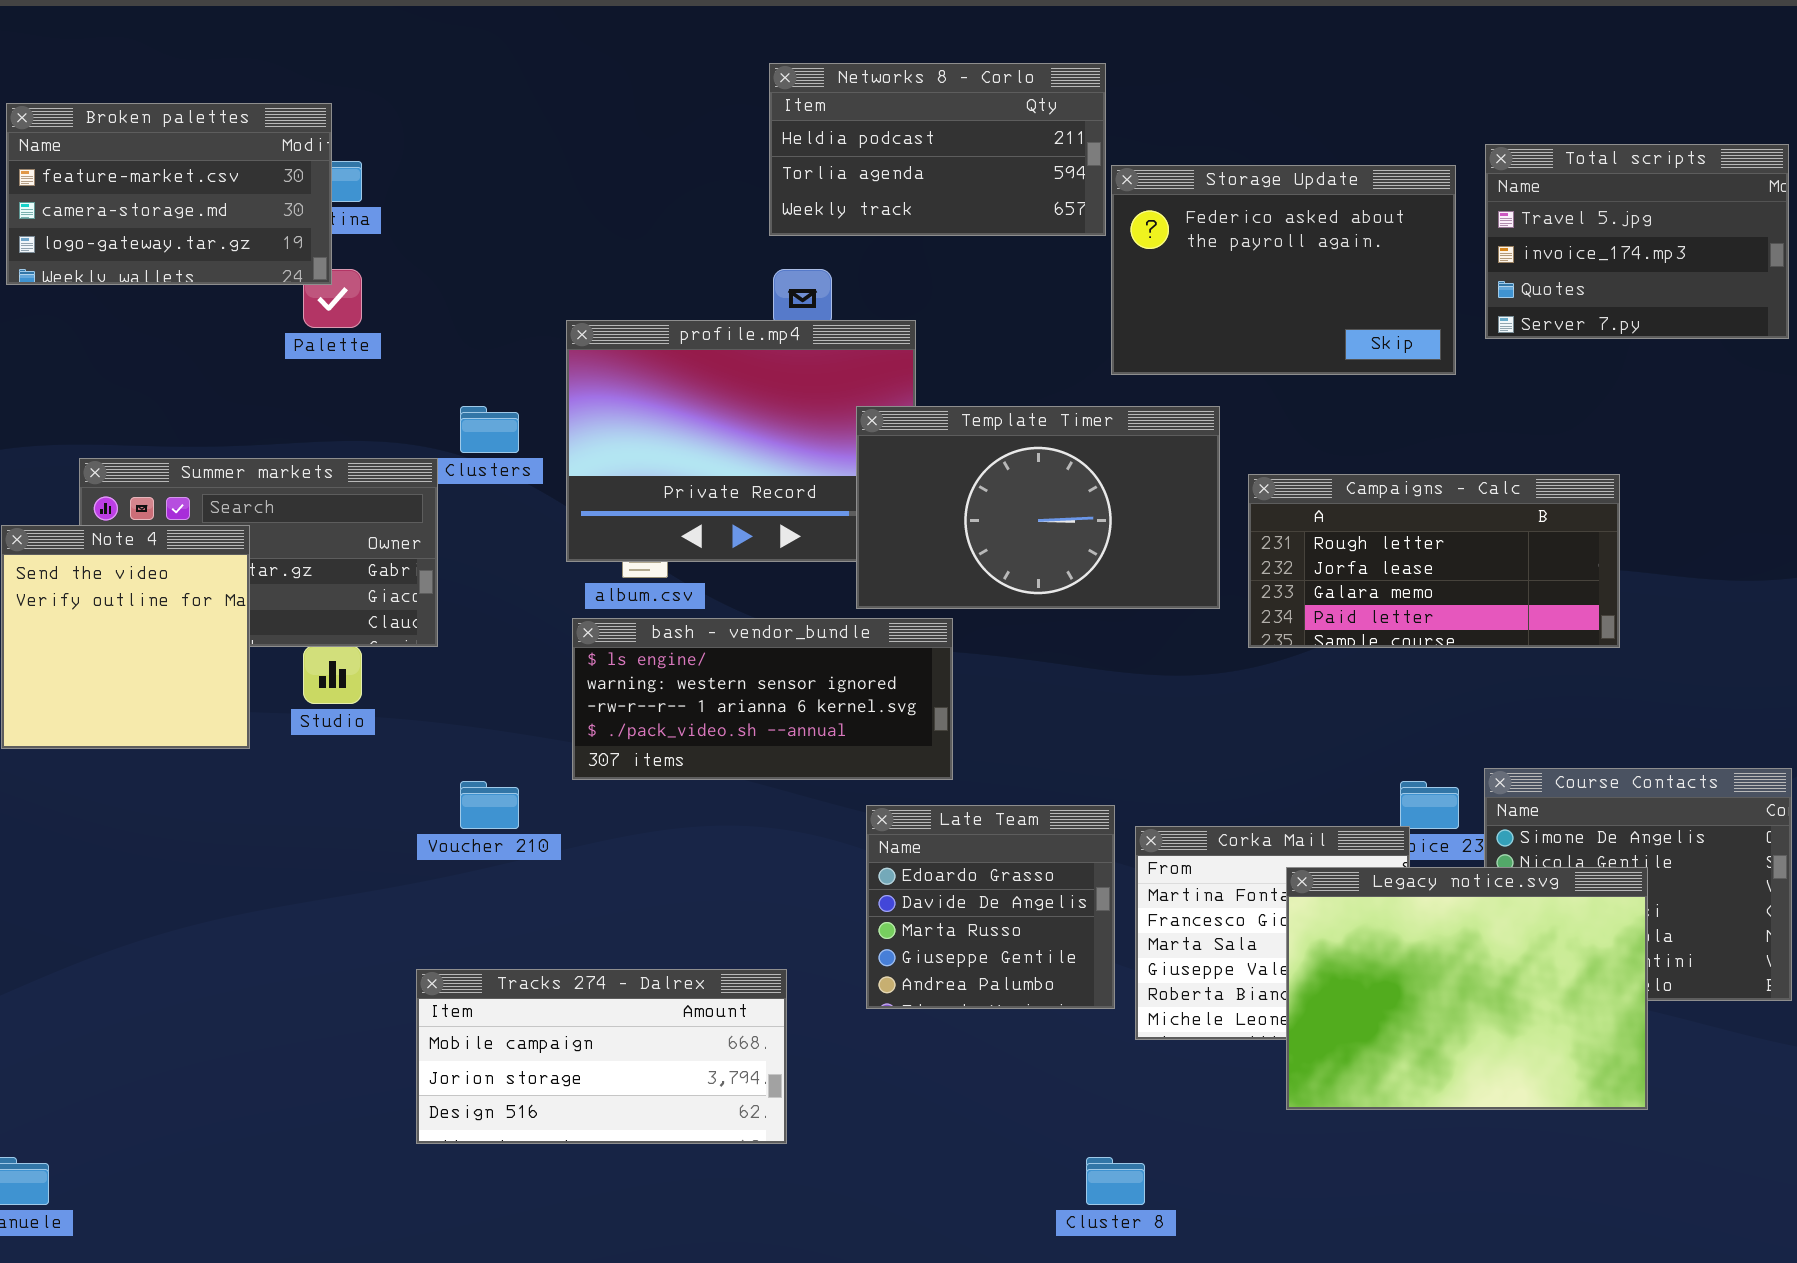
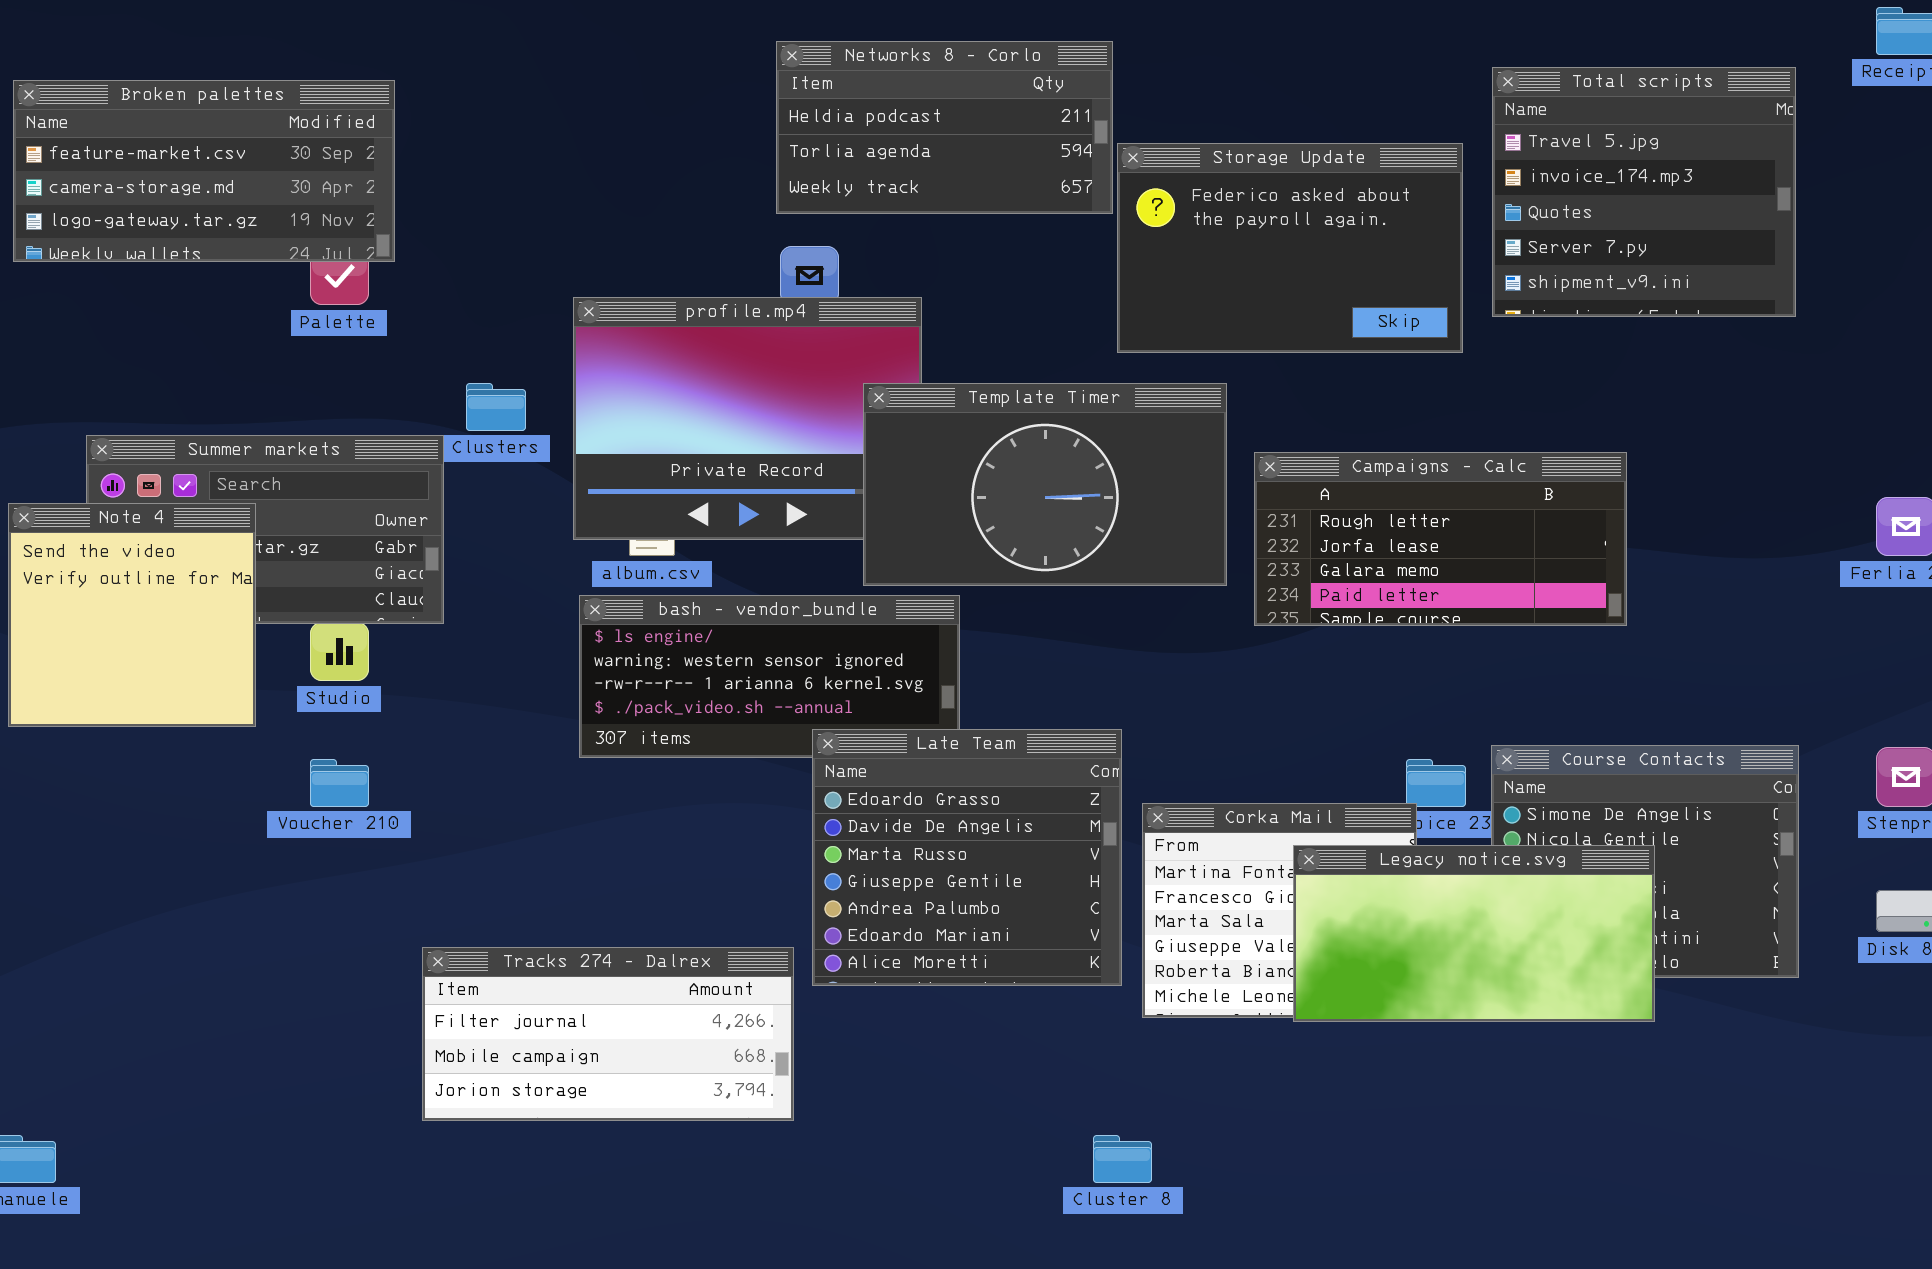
Broken palettes: [6,103,332,285] -> [13,80,395,262], resized
Total scripts: [1485,144,1789,339] -> [1492,67,1796,317], resized
Voucher 210: [460,781,519,829] -> [310,759,369,807], moved
Late Team: [866,805,1115,1009] -> [812,729,1122,986], resized
Legacy notice.svg: [1286,867,1648,1110] -> [1293,845,1655,1022], resized
Tracks 274 - Dalrex: [416,969,787,1144] -> [422,947,794,1121], scrolled up 1 row

